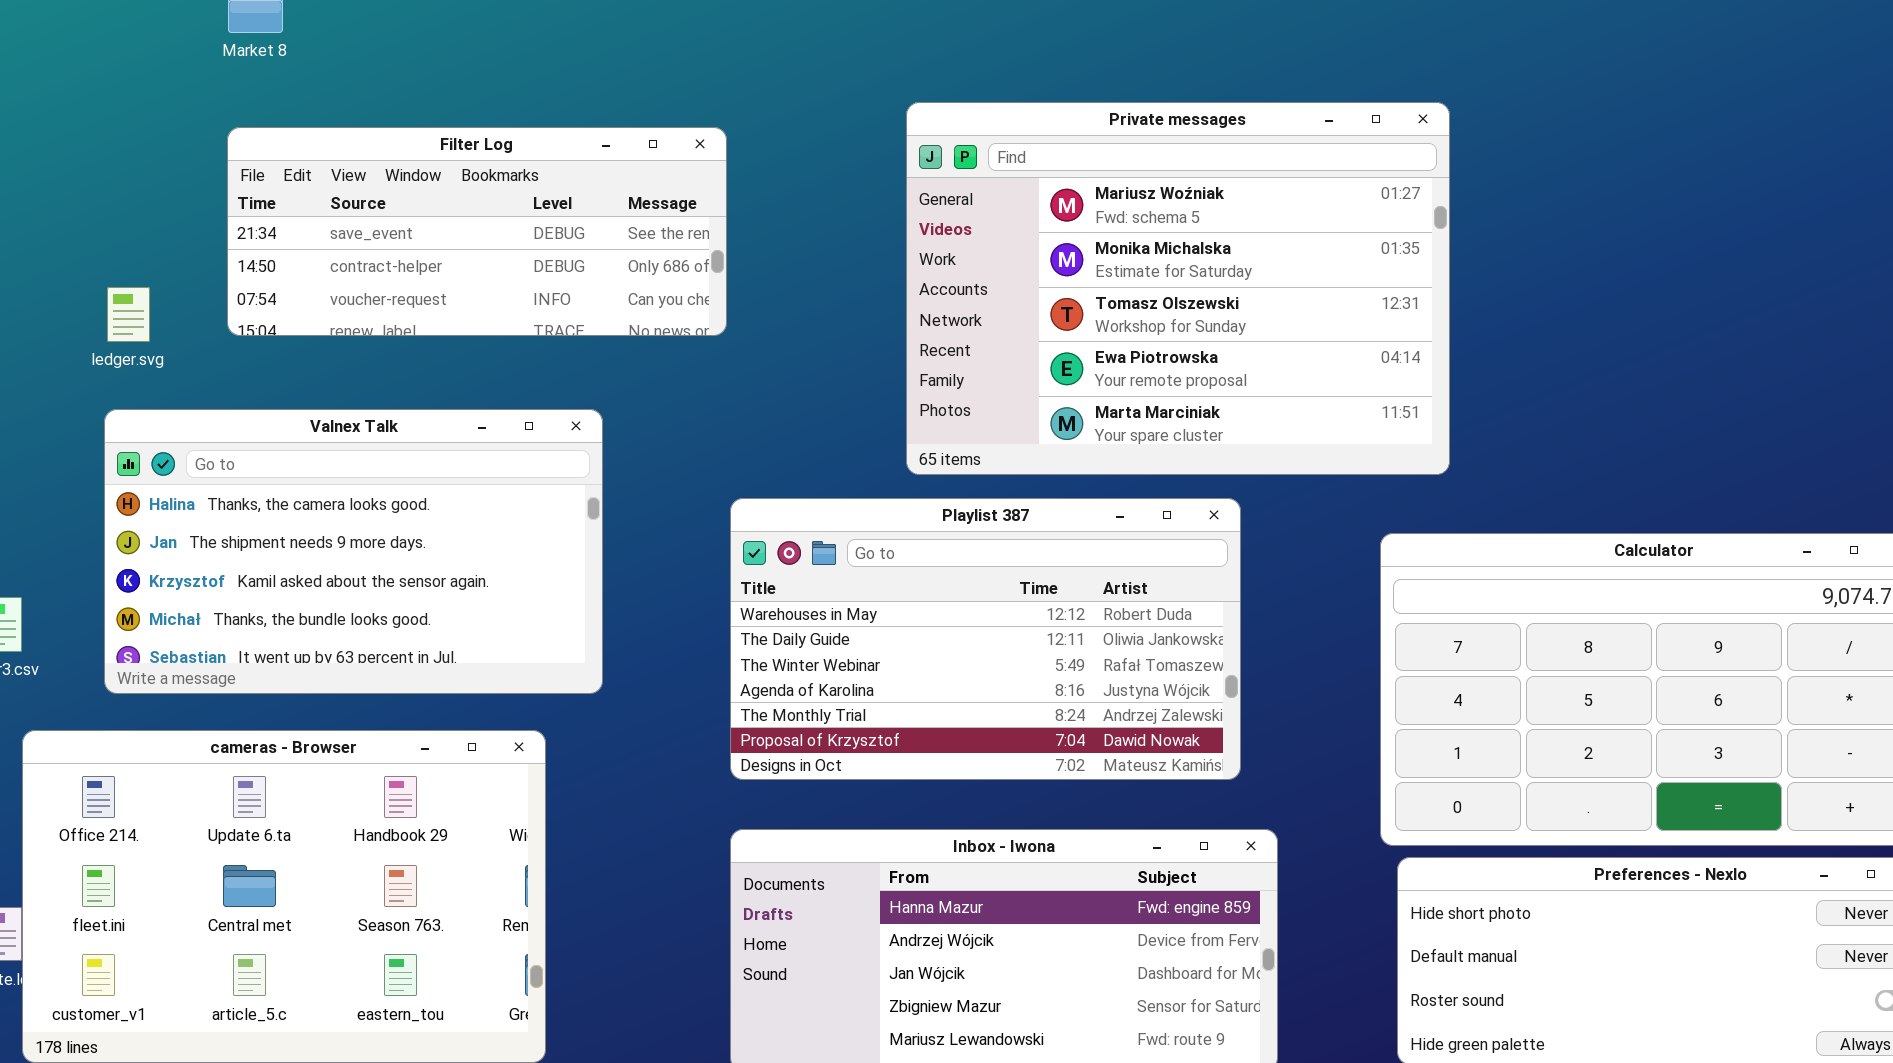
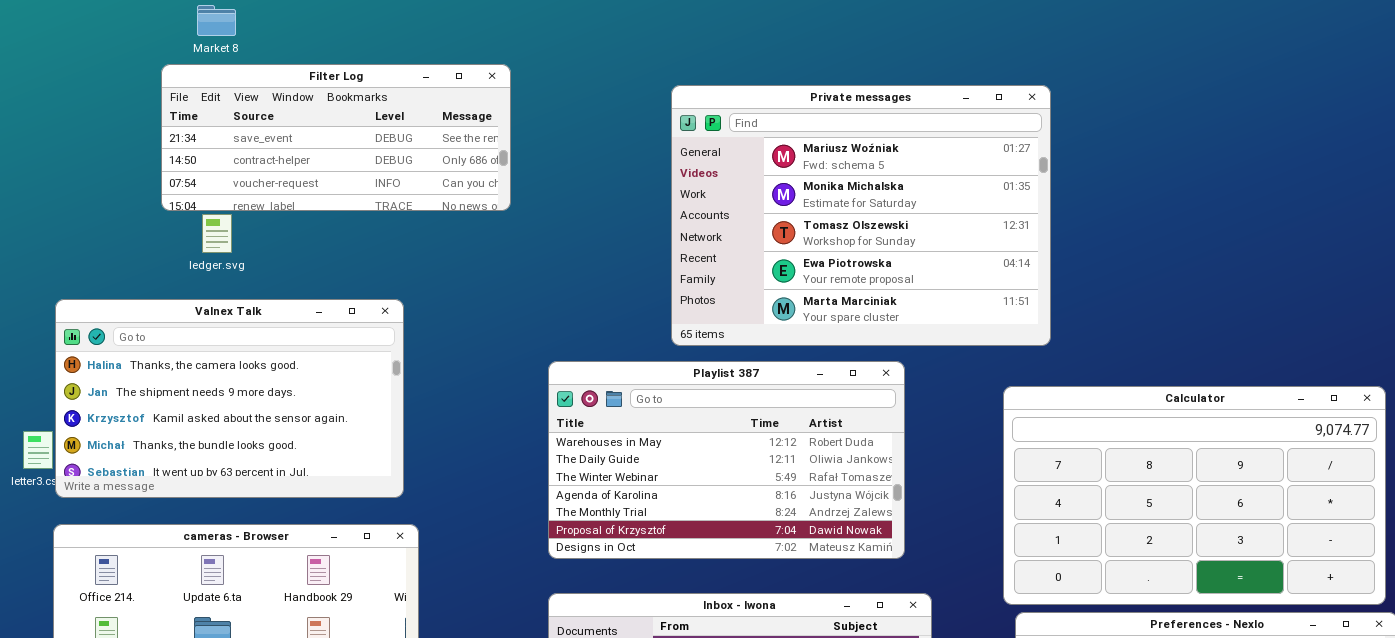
Filter Log: [227,127,727,336] -> [161,64,511,211], moved
ledger.svg: [107,287,150,342] -> [202,214,232,253], moved
Valnex Talk: [104,409,603,694] -> [55,299,404,498], moved

